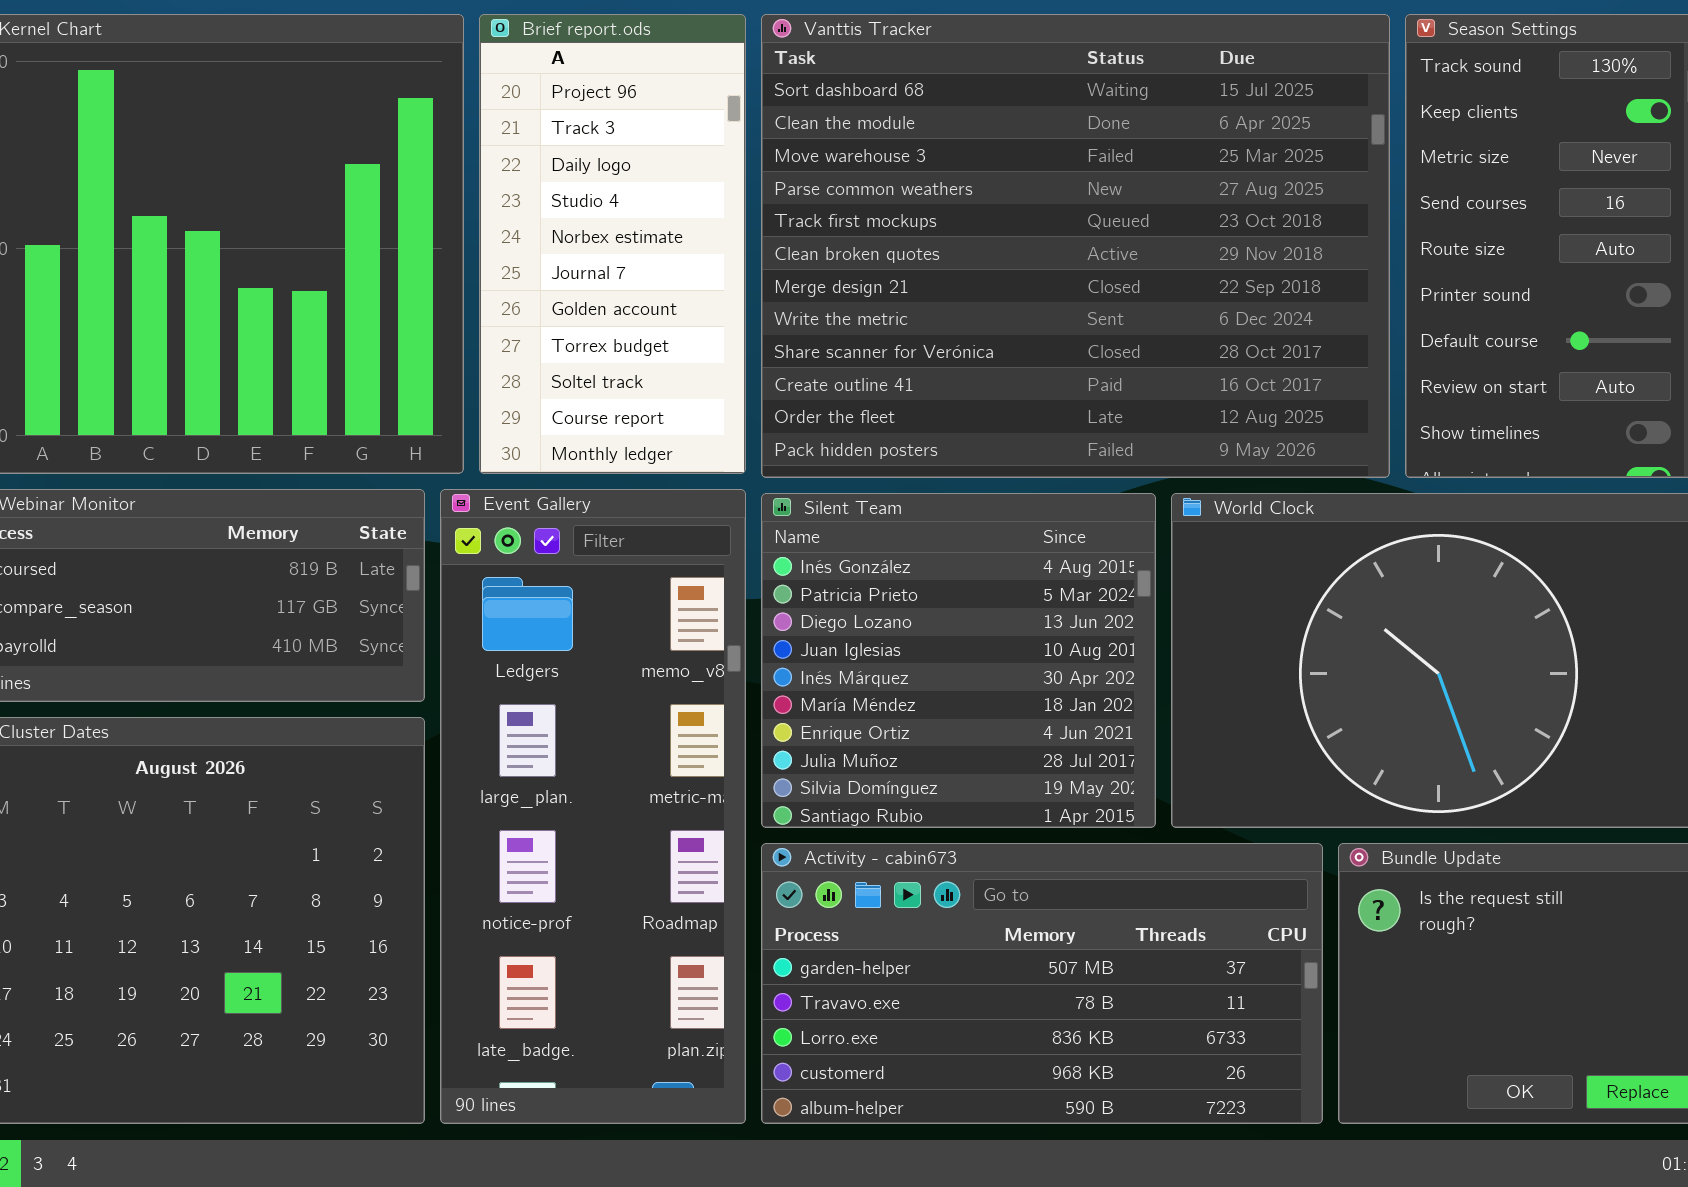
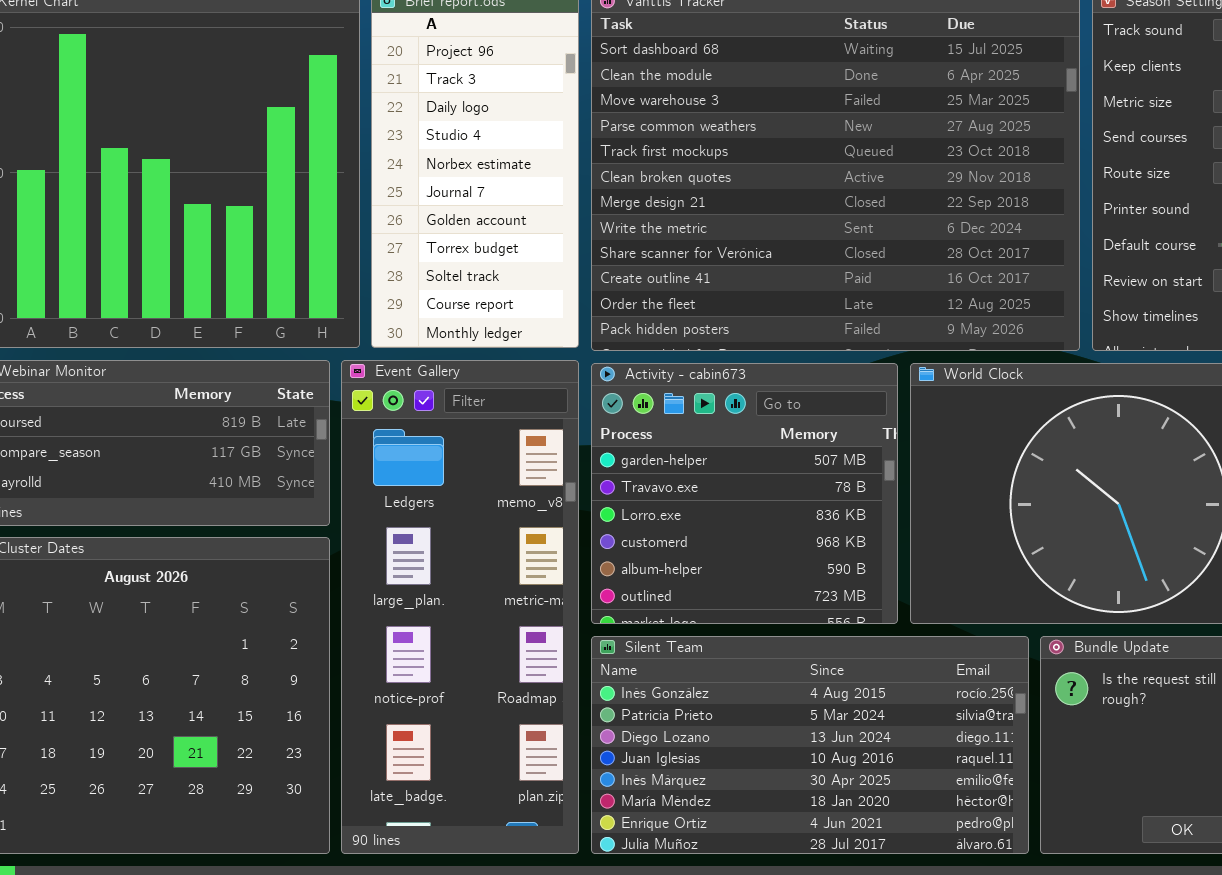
Silent Team: [761,493,1156,828] -> [591,636,1029,854], moved, resized
Activity - cabin673: [761,843,1323,1124] -> [591,363,898,624], moved, resized

